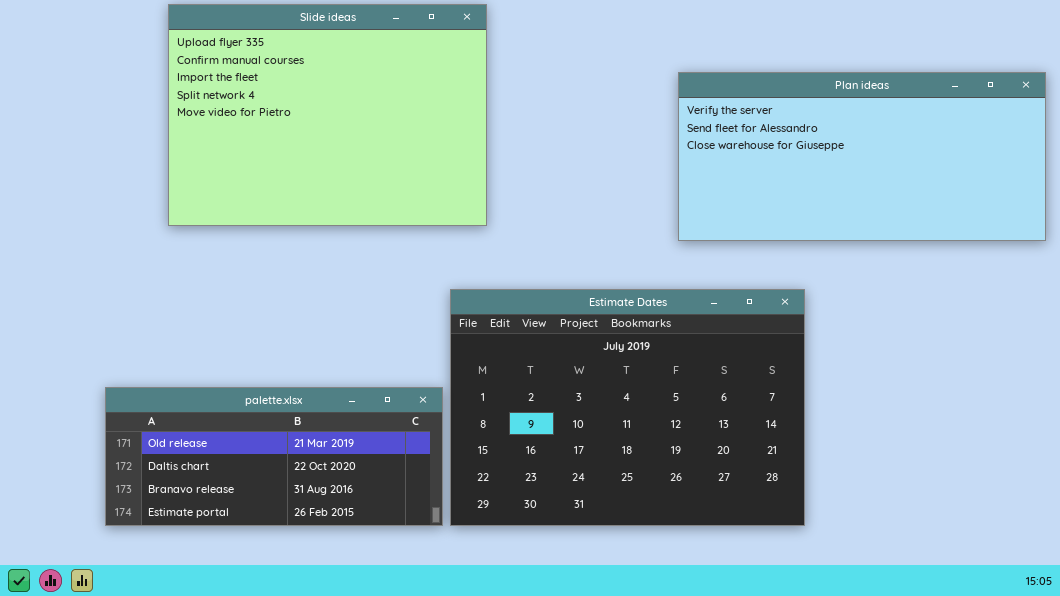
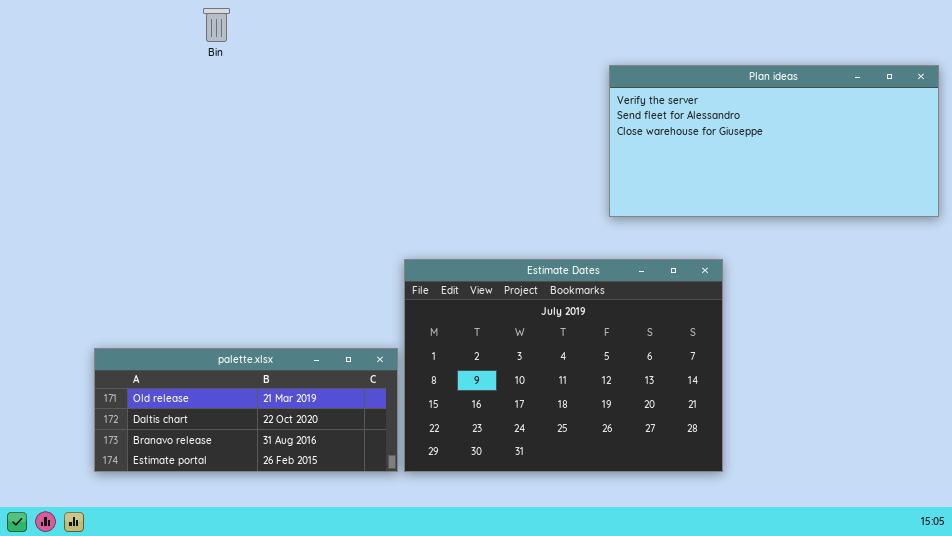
Slide ideas: [168,4,487,226] -> none, closed

